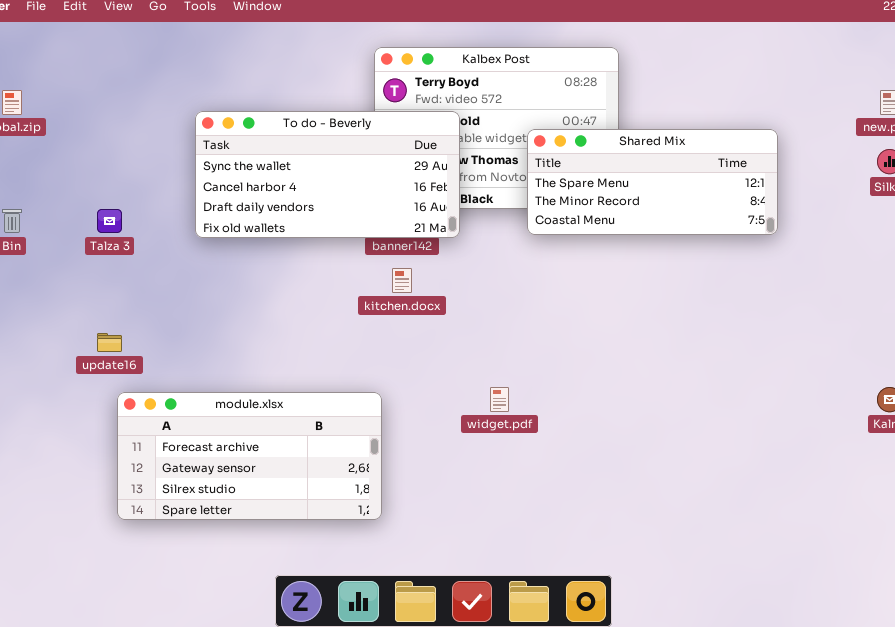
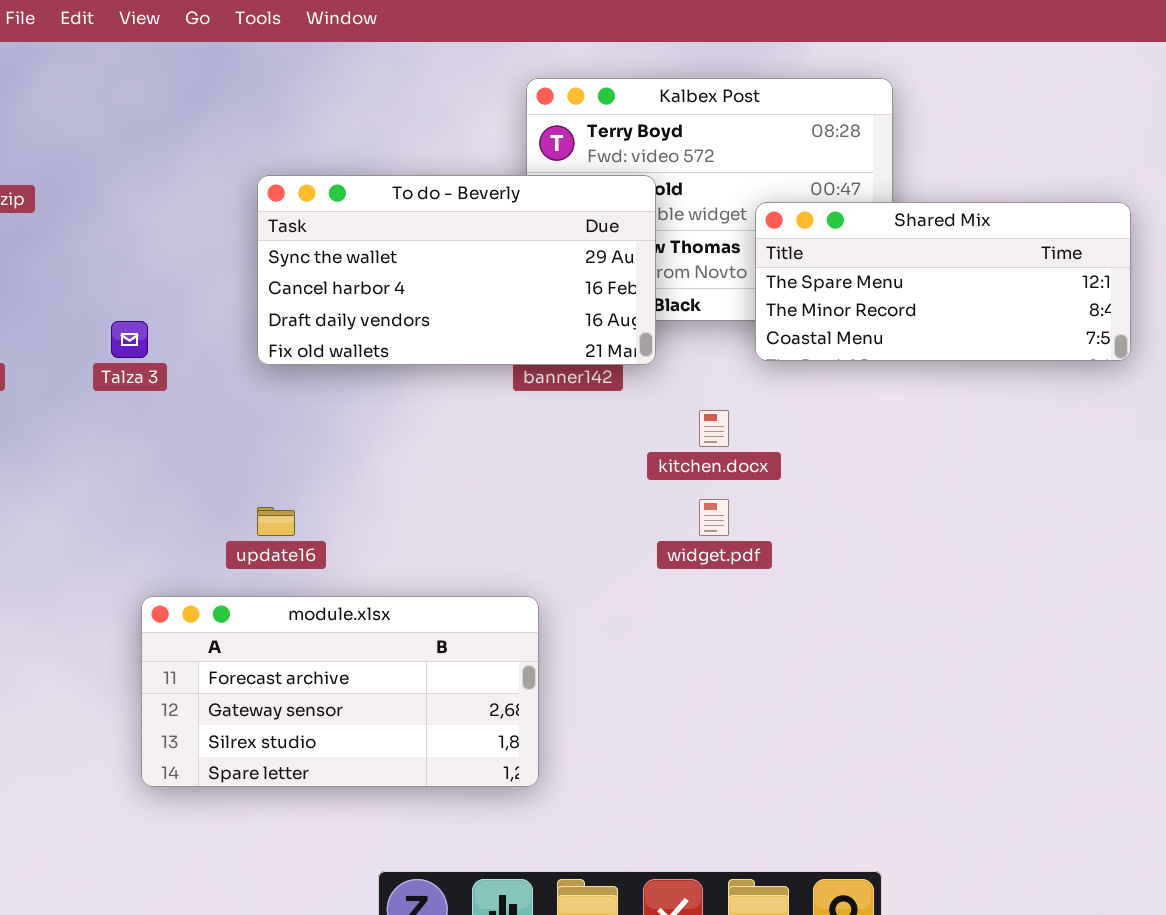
kitchen.docx: [392,268,412,293] -> [699,410,729,447], moved
update16: [97,333,122,352] -> [257,507,295,536], moved
widget.pdf: [490,387,509,412] -> [699,499,729,536], moved

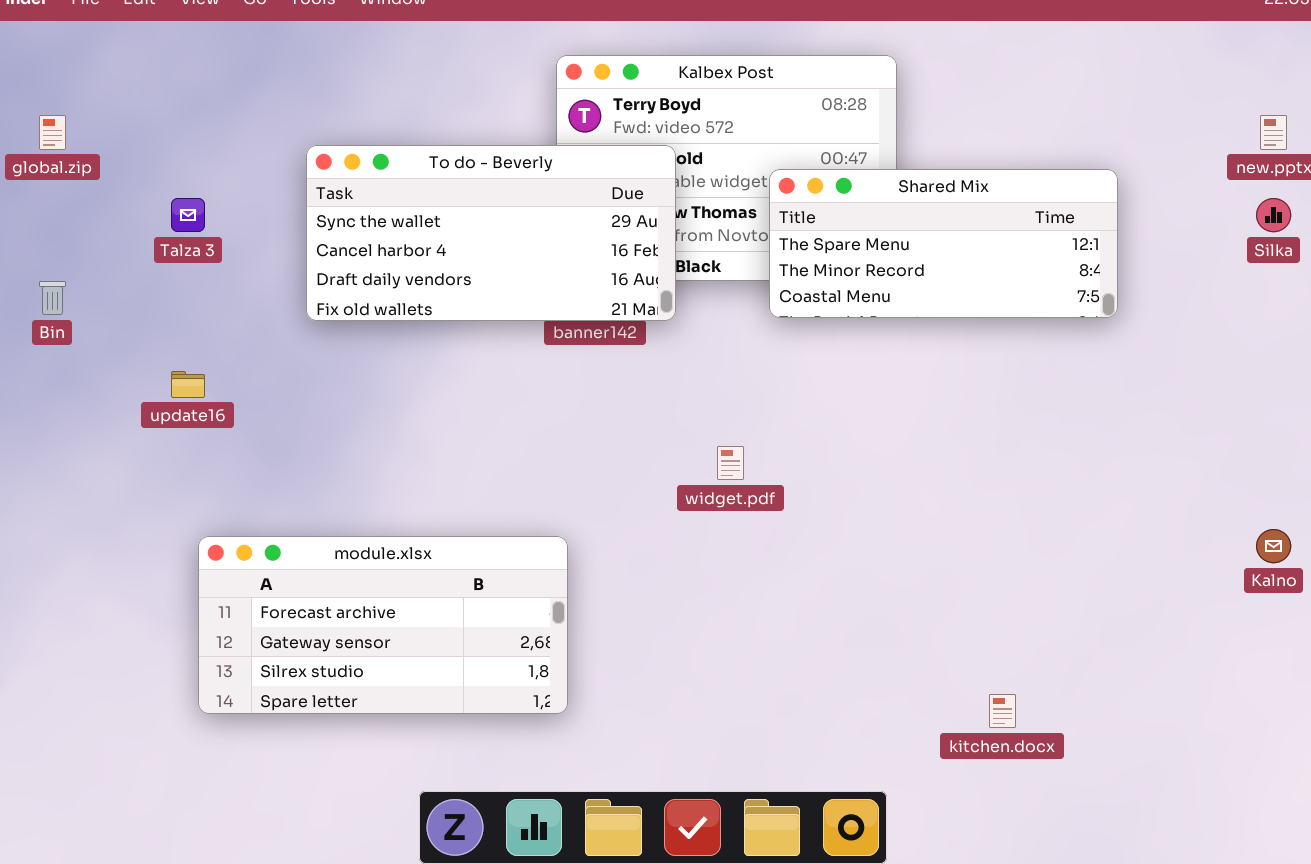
Talza 3: [111,321,148,358] -> [171,198,205,232], moved
kitchen.docx: [699,410,729,447] -> [989,694,1016,728], moved
update16: [257,507,295,536] -> [171,371,205,398], moved

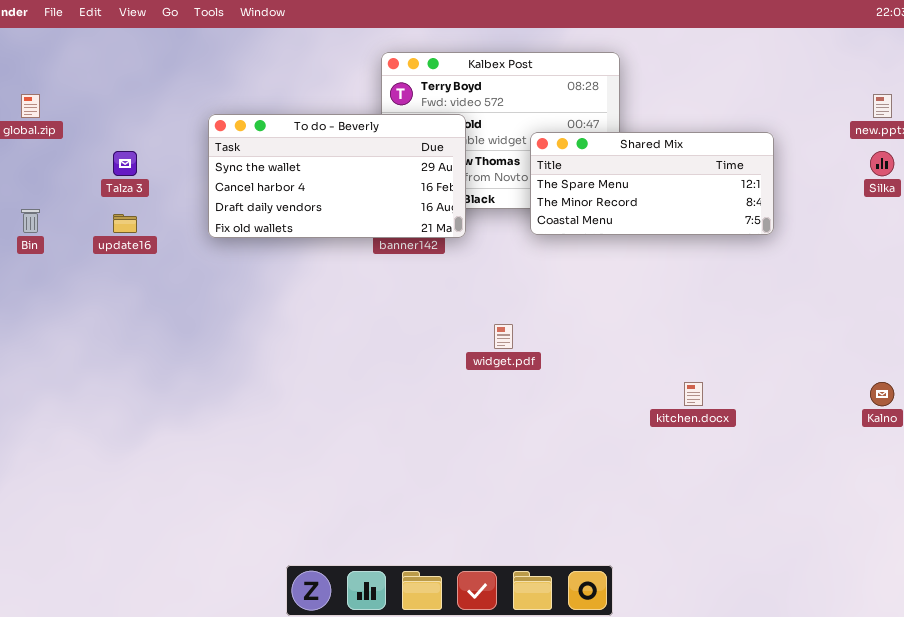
update16: [171,371,205,398] -> [113,214,137,233], moved
module.xlsx: [198,536,568,714] -> none, closed
kitchen.docx: [989,694,1016,728] -> [684,382,703,406], moved

